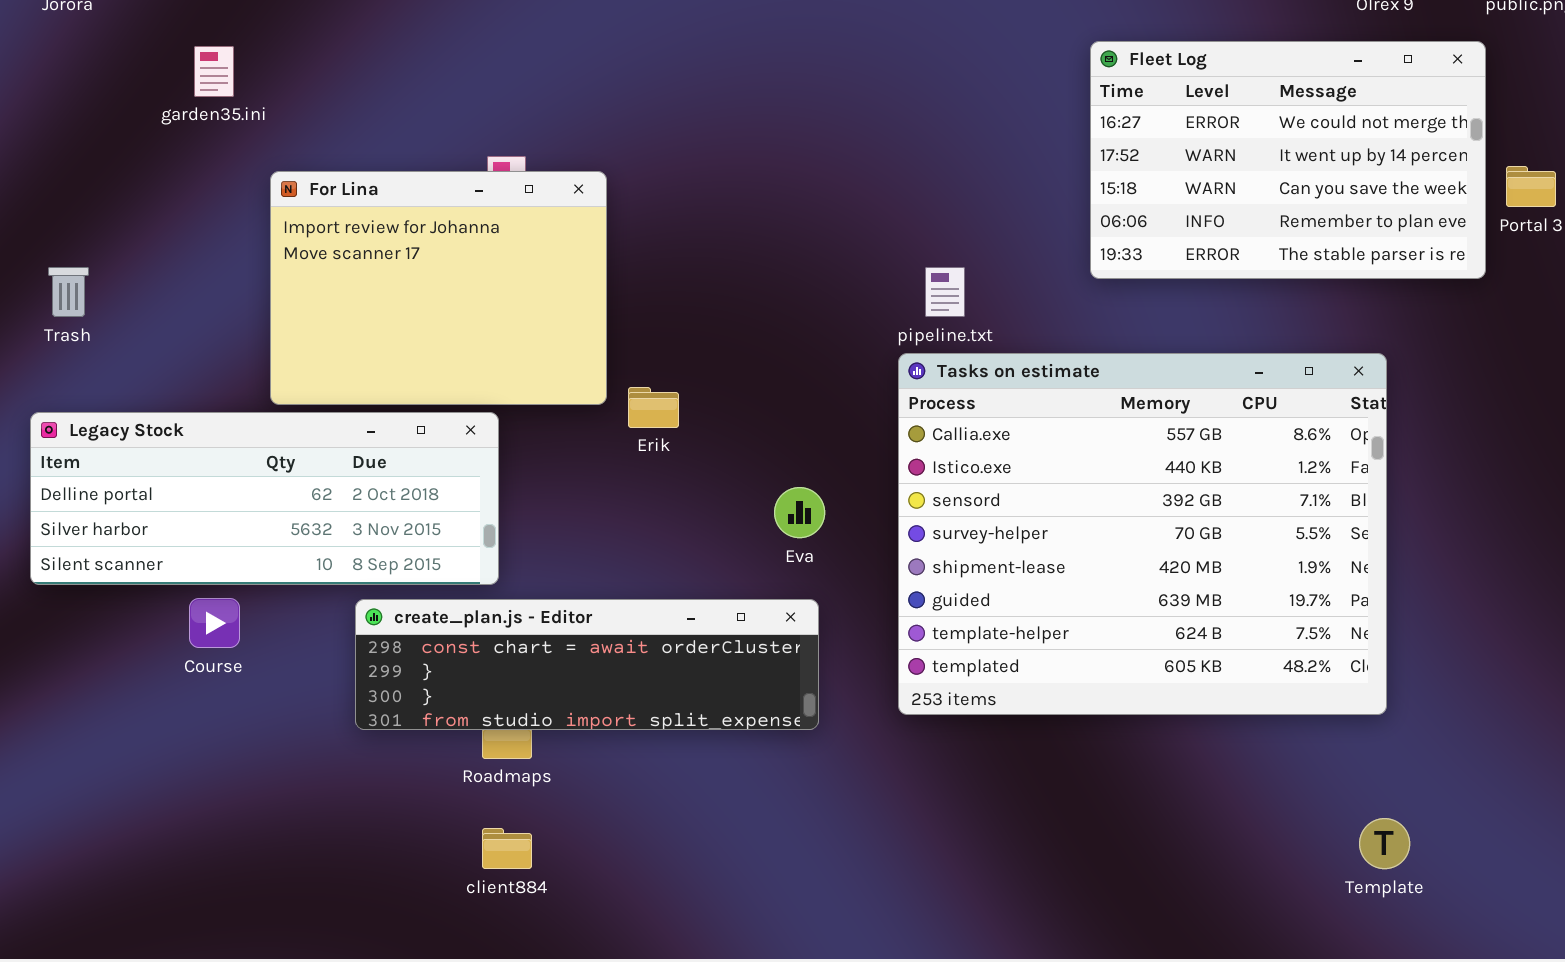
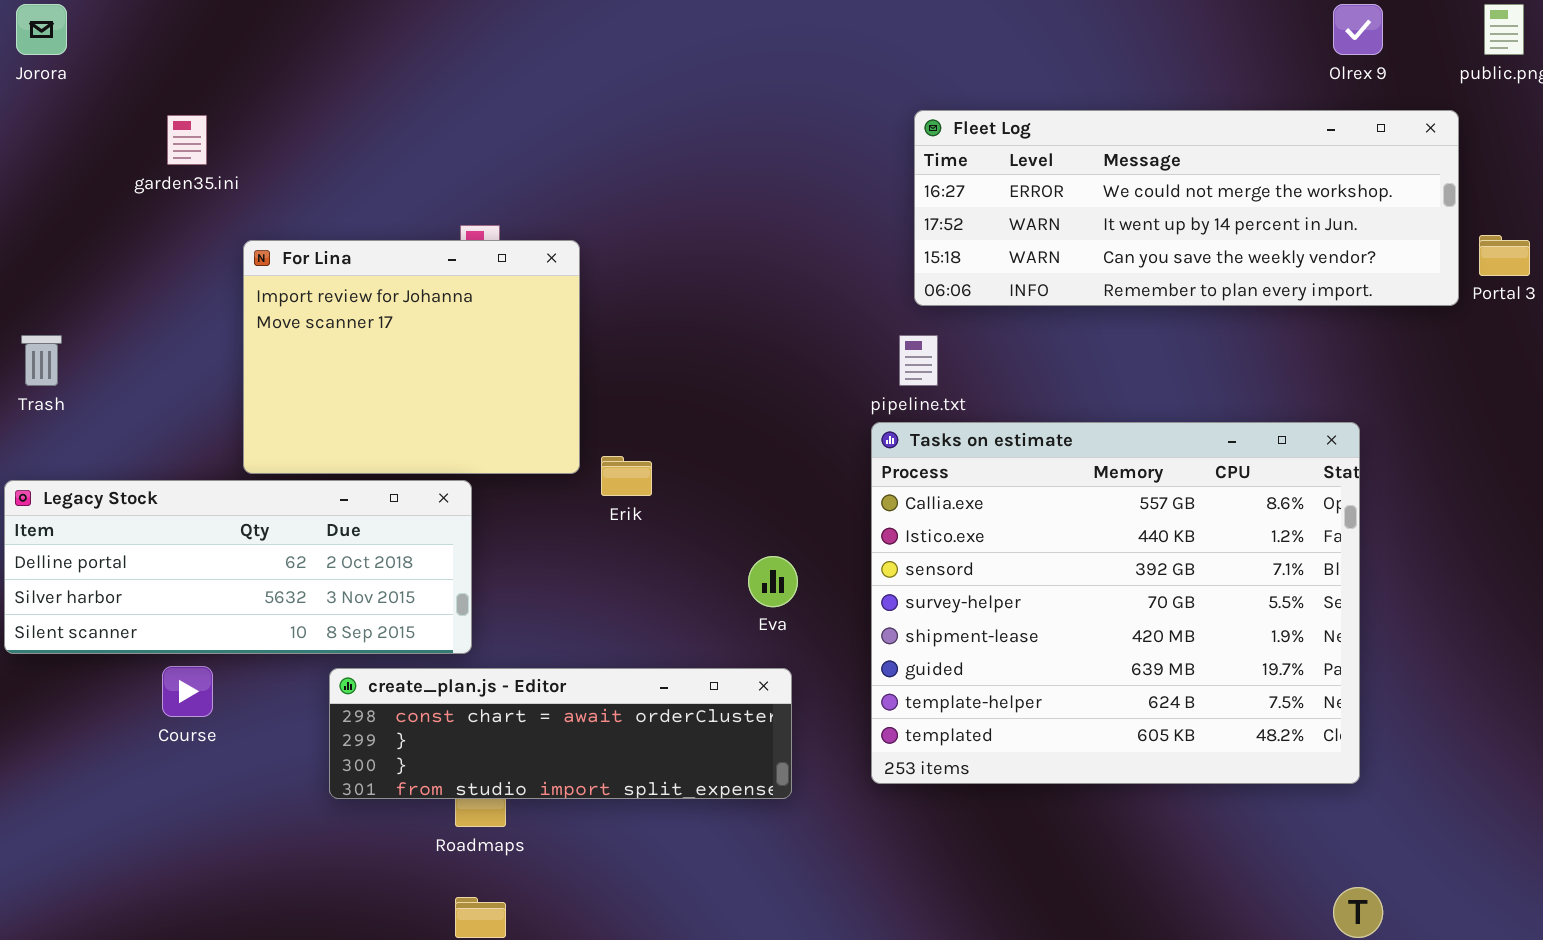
Fleet Log: [1090,41,1486,279] -> [914,110,1459,306], resized

